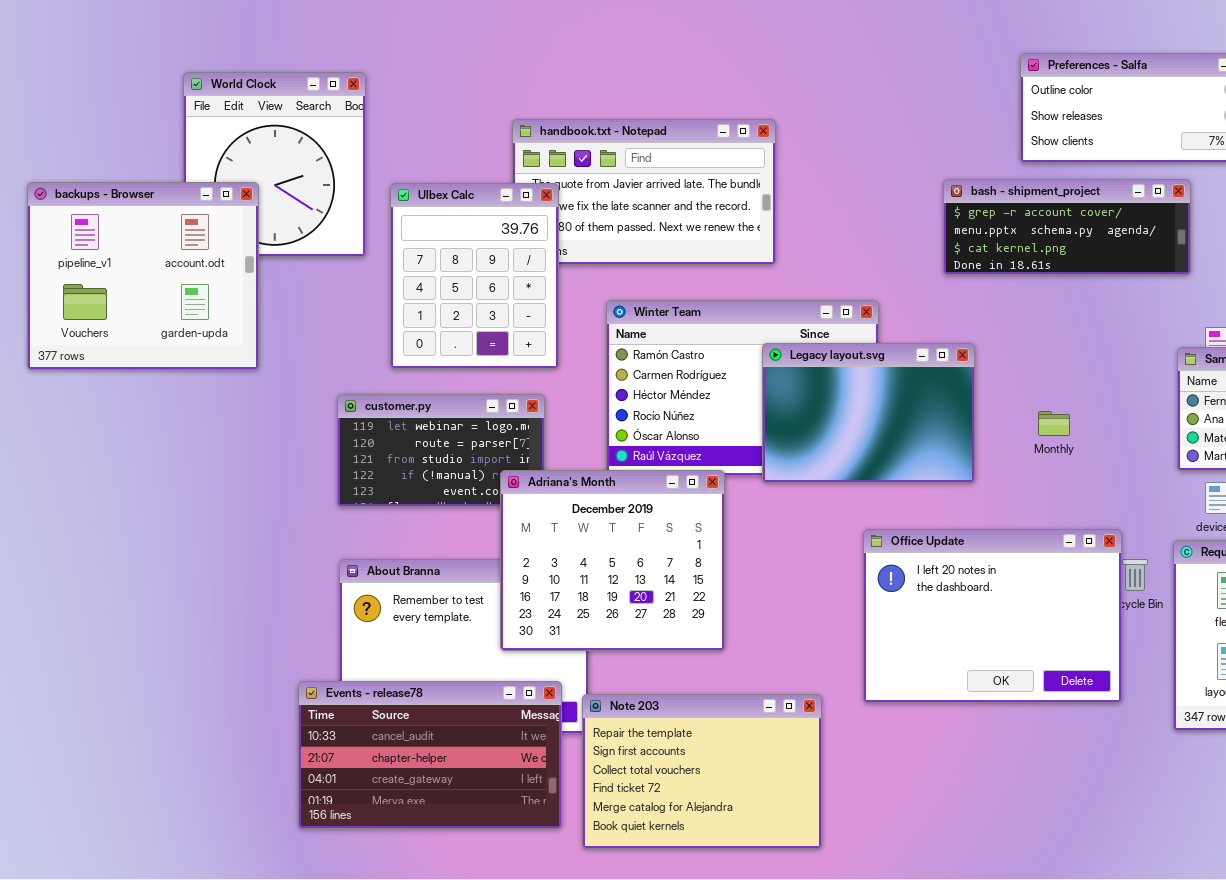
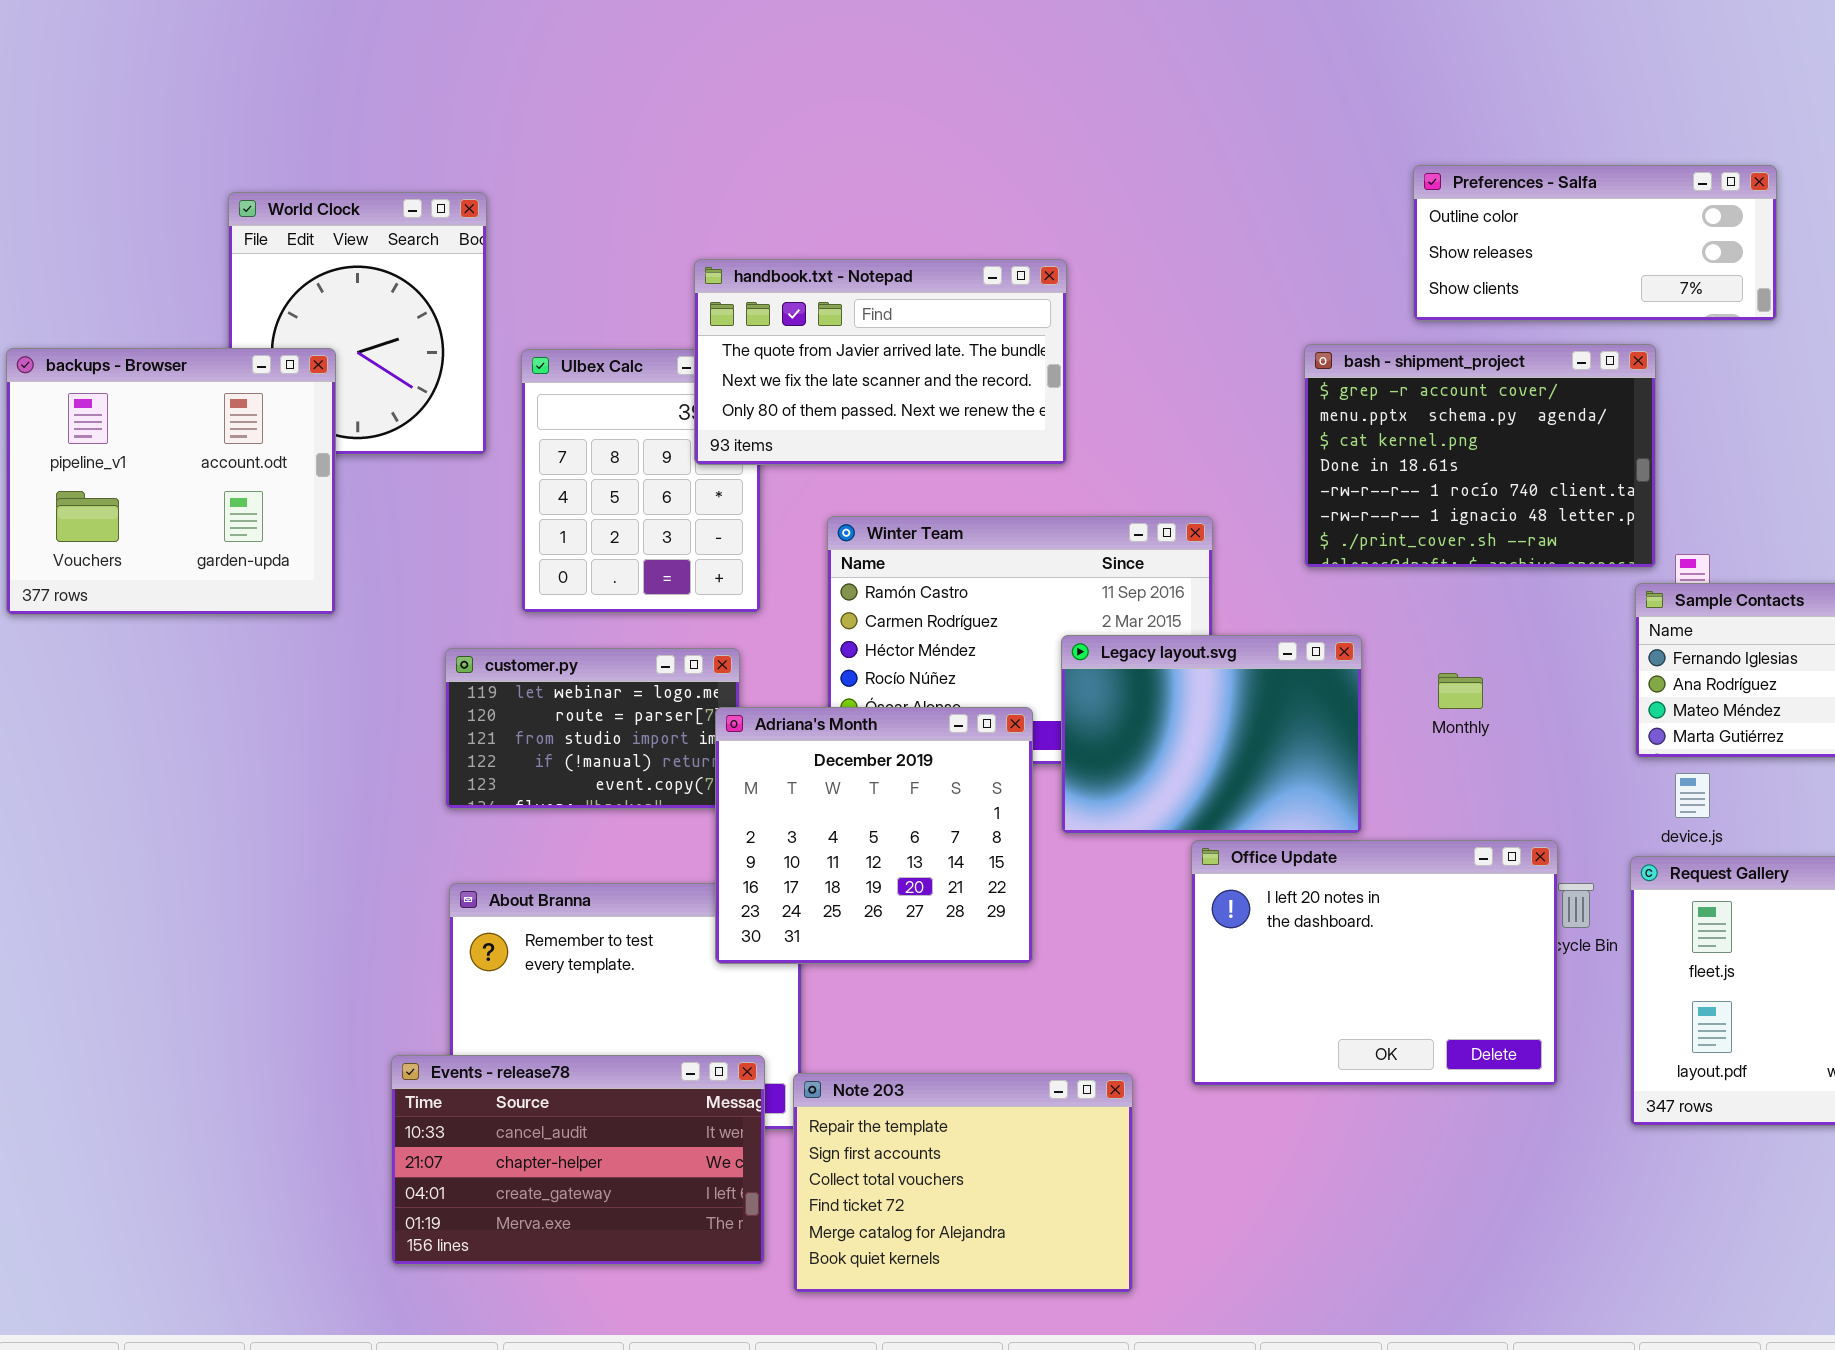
handbook.txt - Notepad: [512,119,776,265] -> [694,259,1067,465], raised
bash - shipment_project: [943,179,1191,275] -> [1304,344,1656,568], resized
Legacy layout.svg: [762,343,975,483] -> [1061,635,1362,834], moved
Adriana's Month: [500,470,725,651] -> [715,707,1033,964], moved

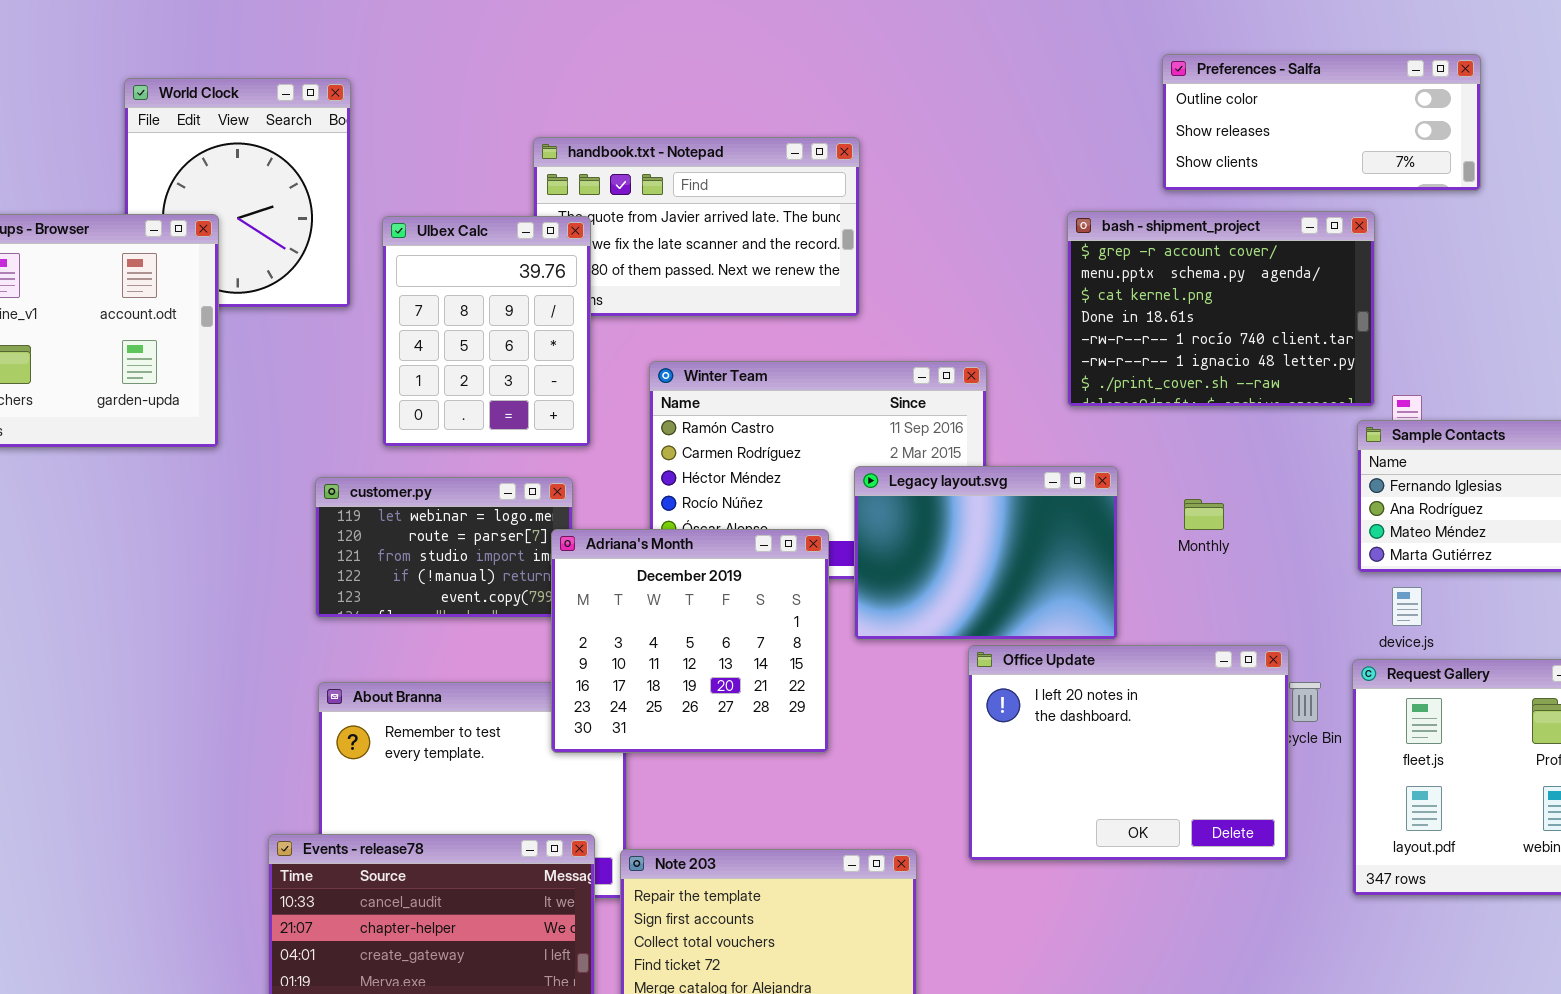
Ulbex Calc: [521,349,761,613] -> [382,216,591,447], raised

